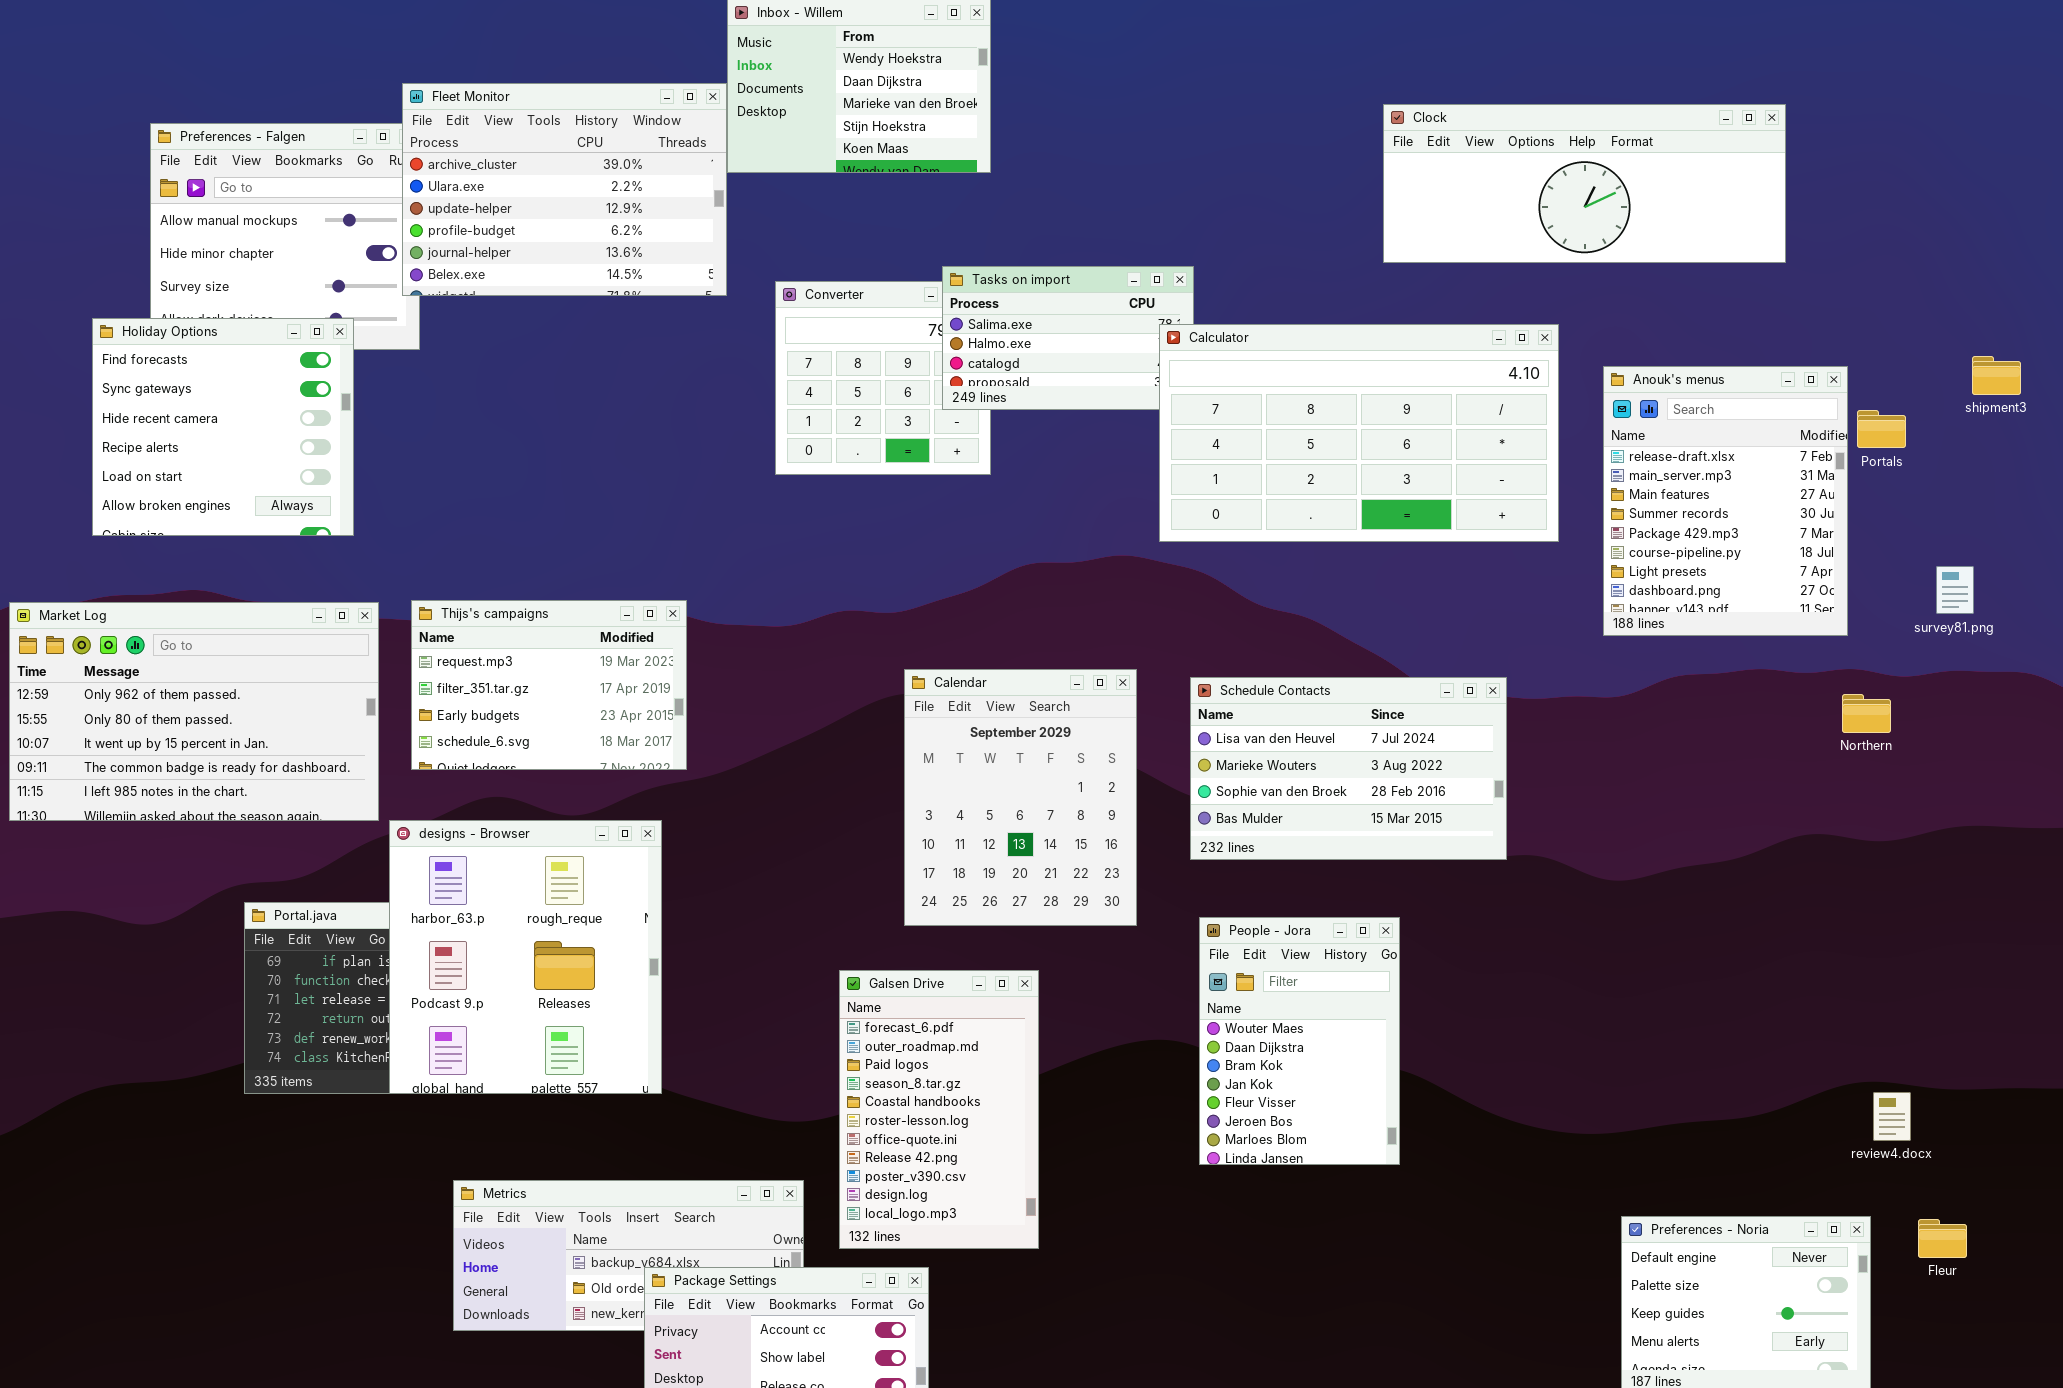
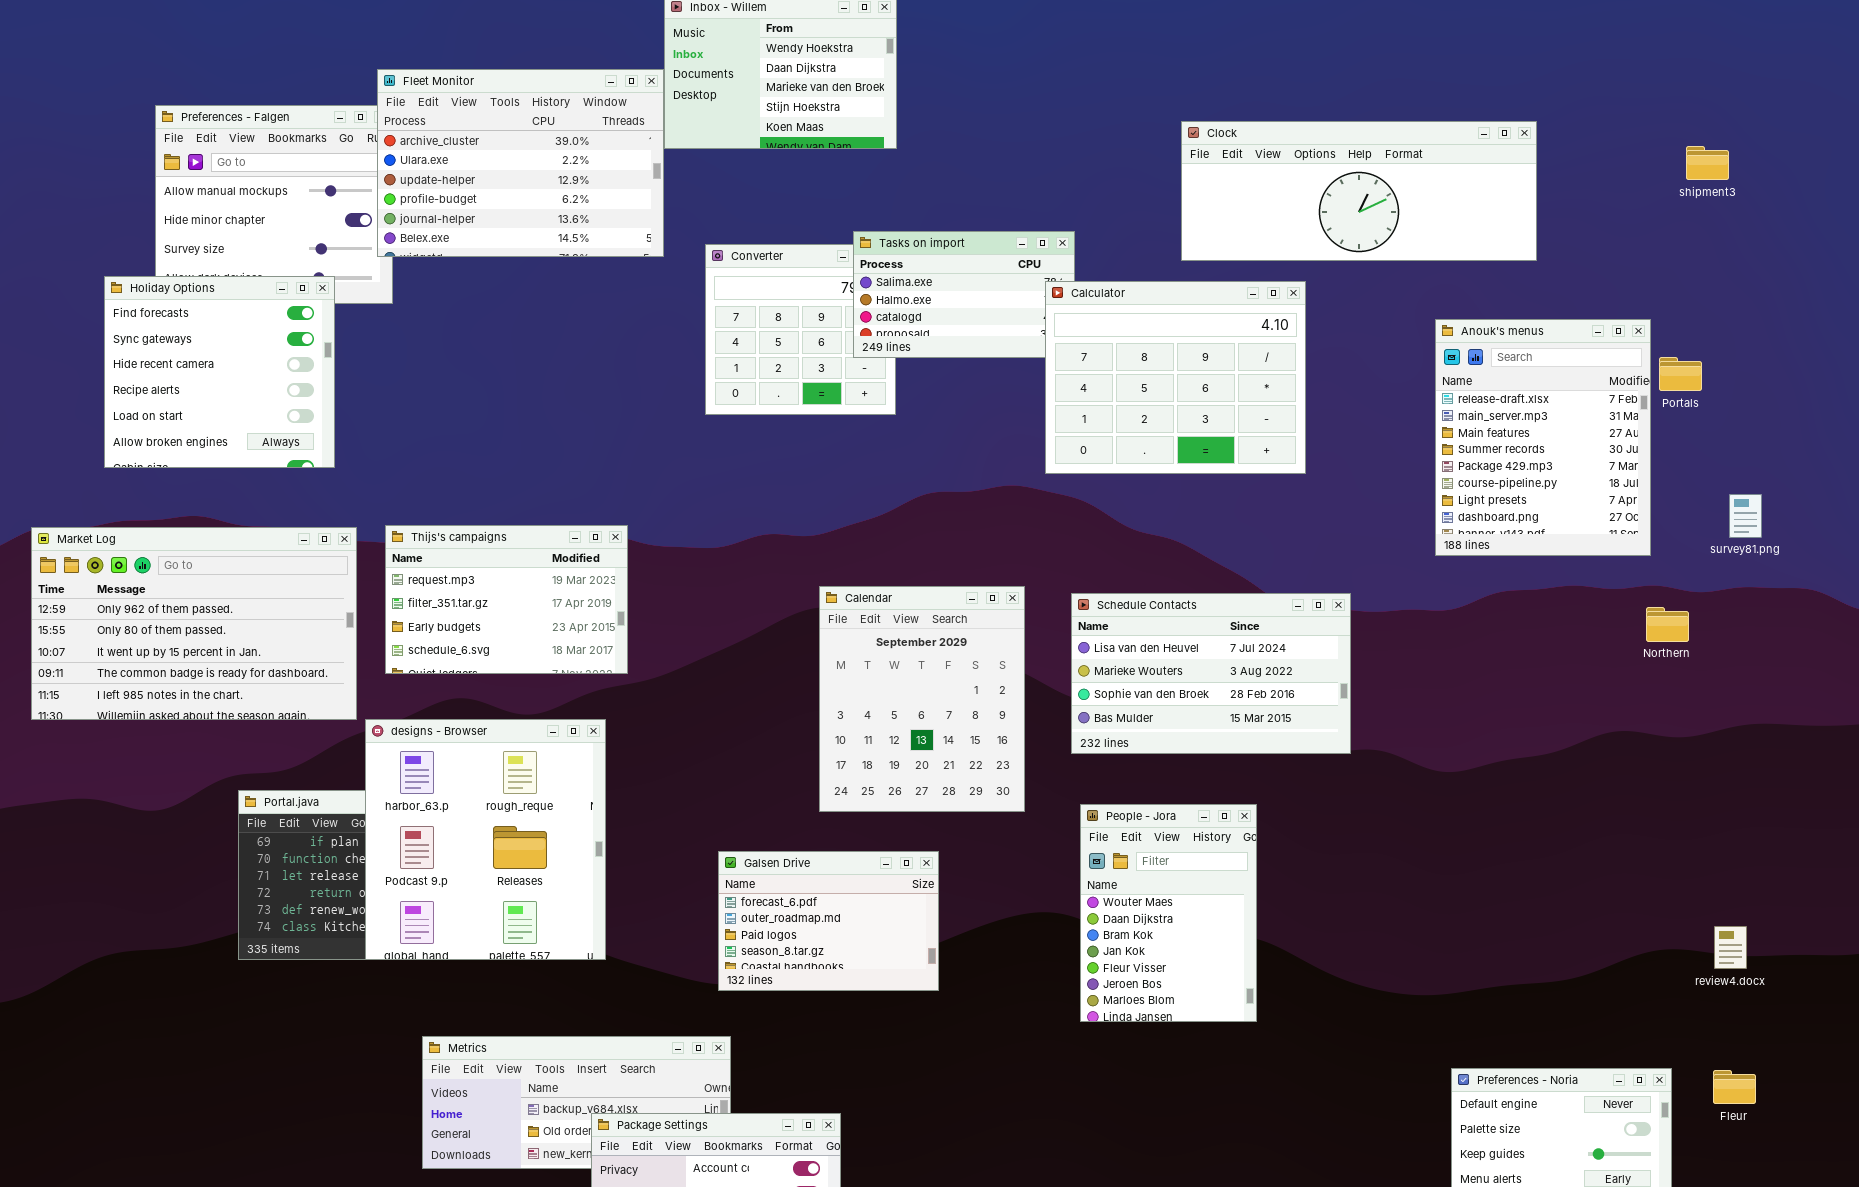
Clock: [1383,104,1786,263] -> [1181,121,1537,261], moved
Calculator: [1159,324,1559,542] -> [1045,281,1306,474], resized
shipment3: [1972,356,2021,395] -> [1686,146,1729,180], moved
Galsen Drive: [839,970,1039,1249] -> [718,851,939,991], resized
review4.docx: [1873,1092,1911,1141] -> [1714,926,1747,969], moved

